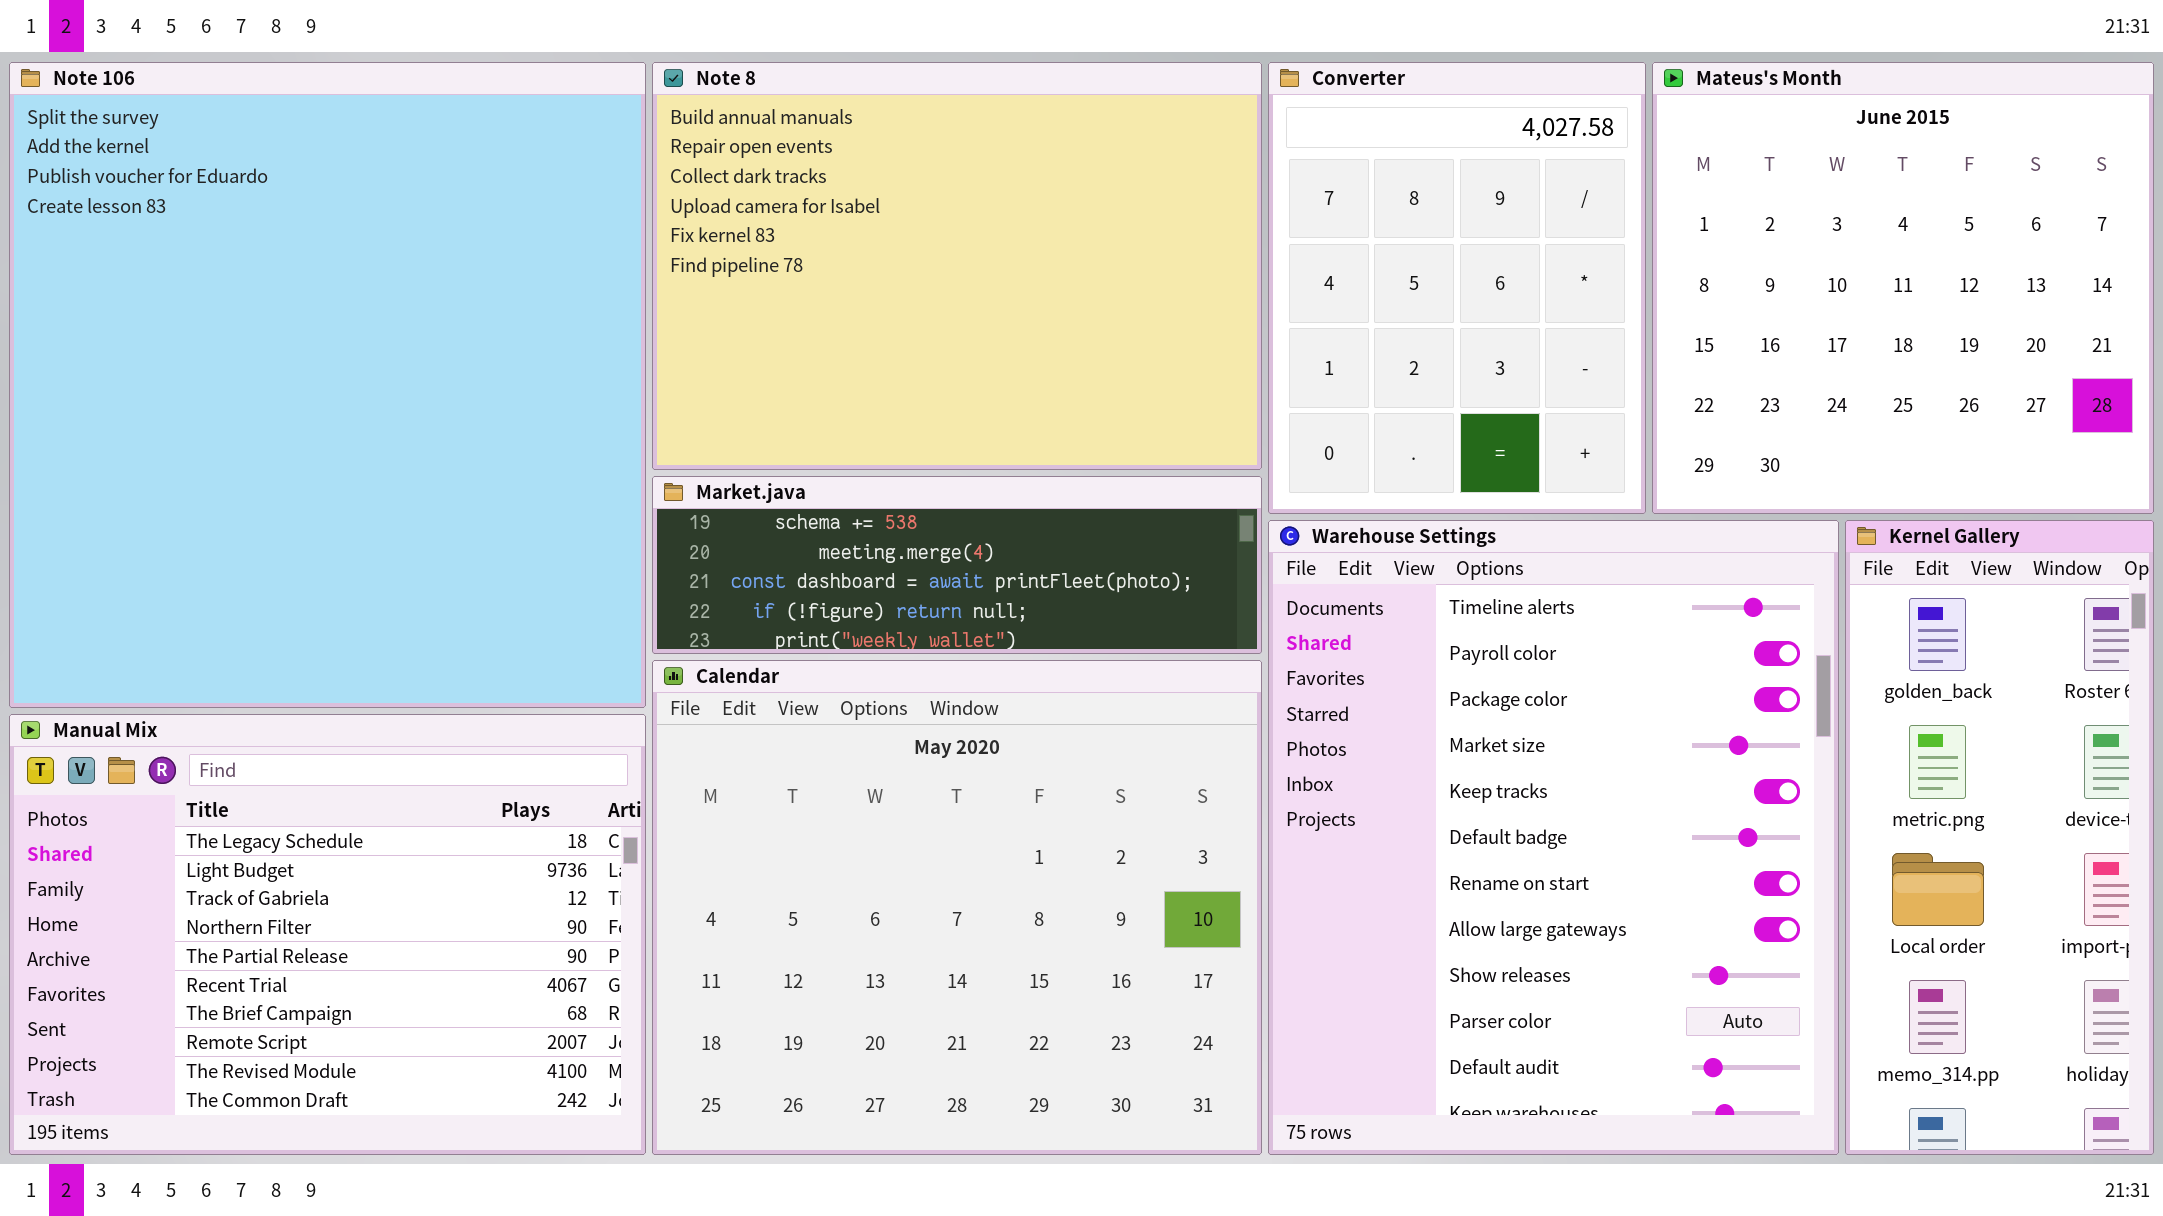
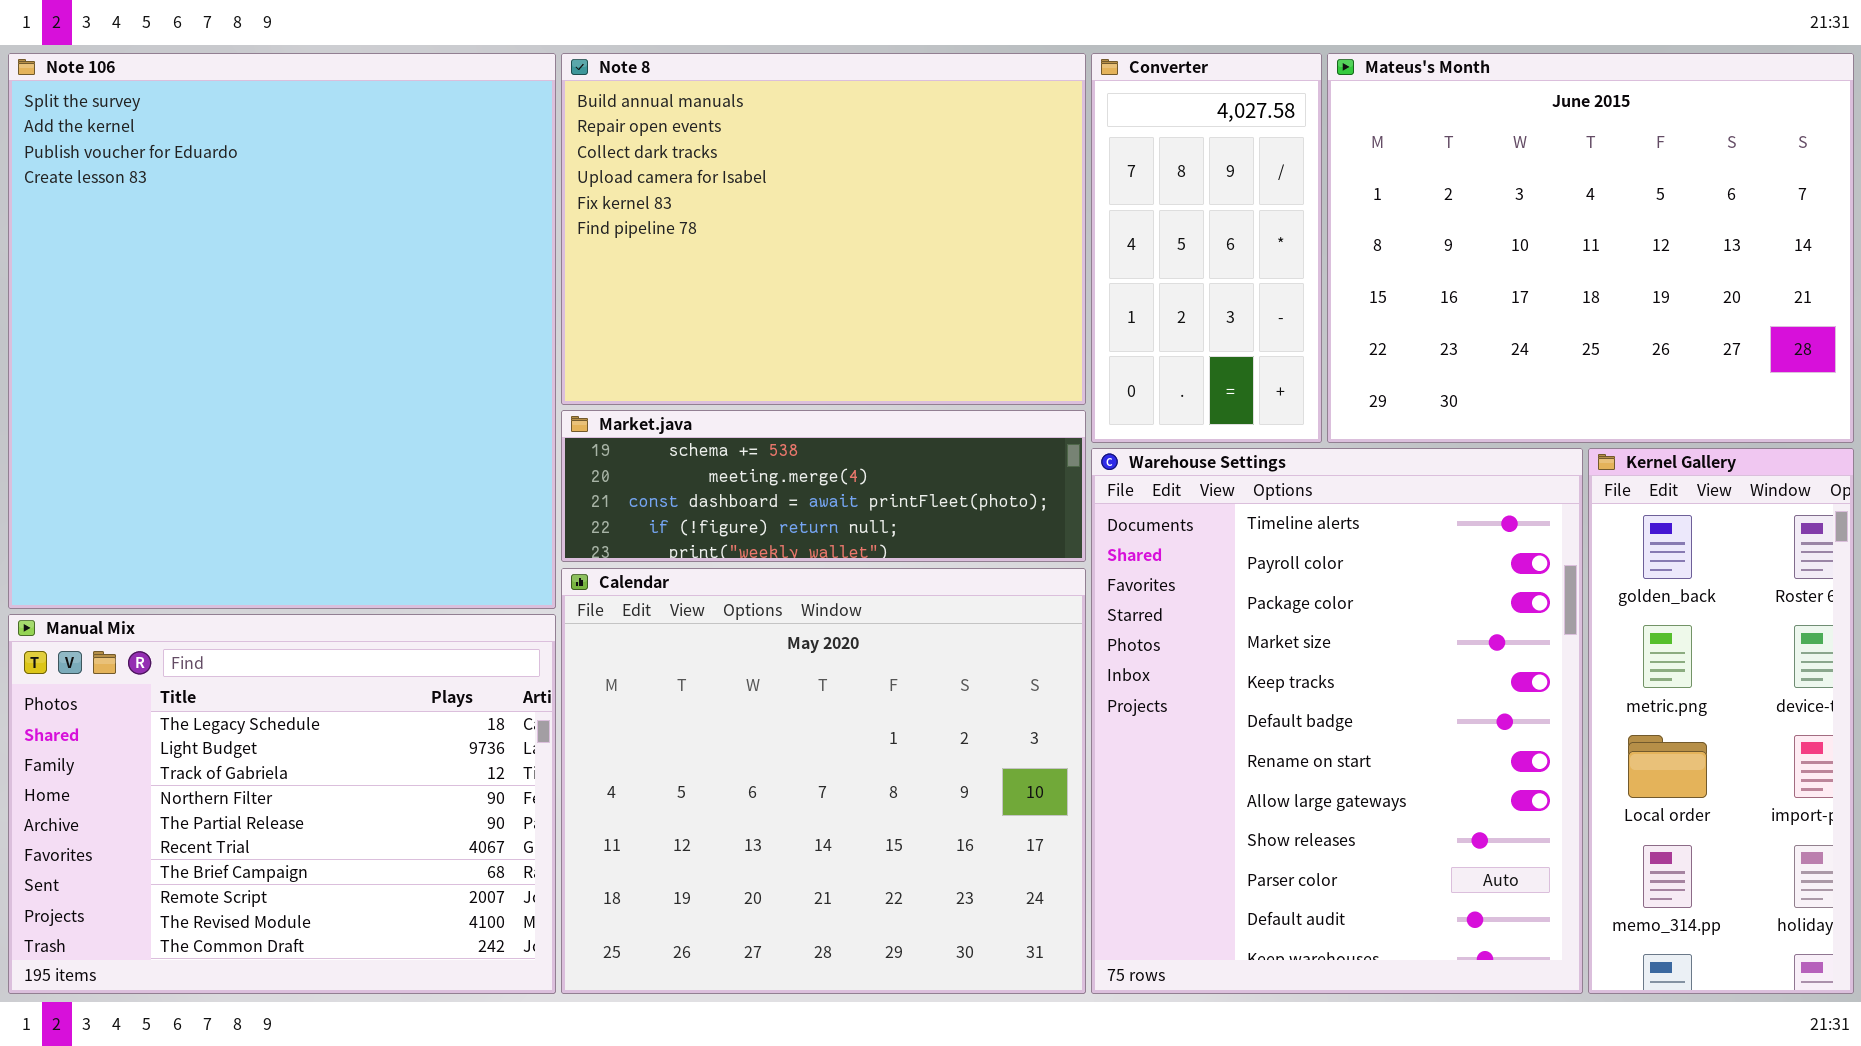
Converter: [1268,62,1646,514] -> [1091,53,1322,443], resized
Mateus's Month: [1652,62,2154,514] -> [1327,53,1854,443], resized

